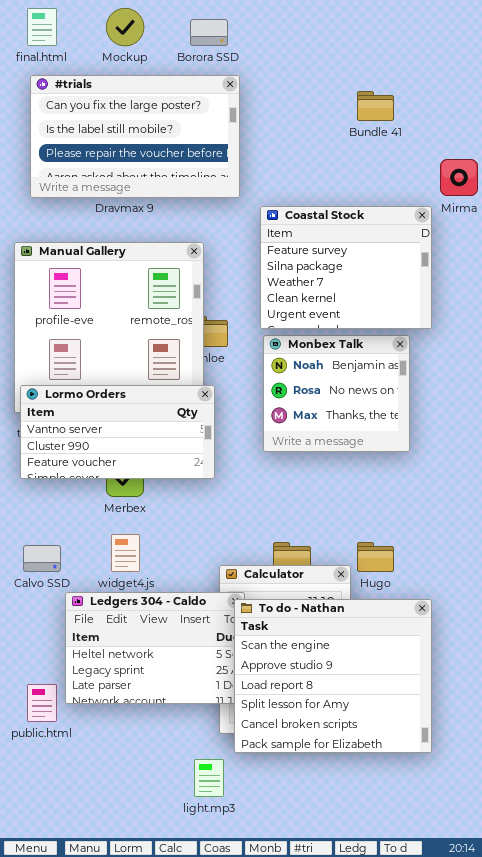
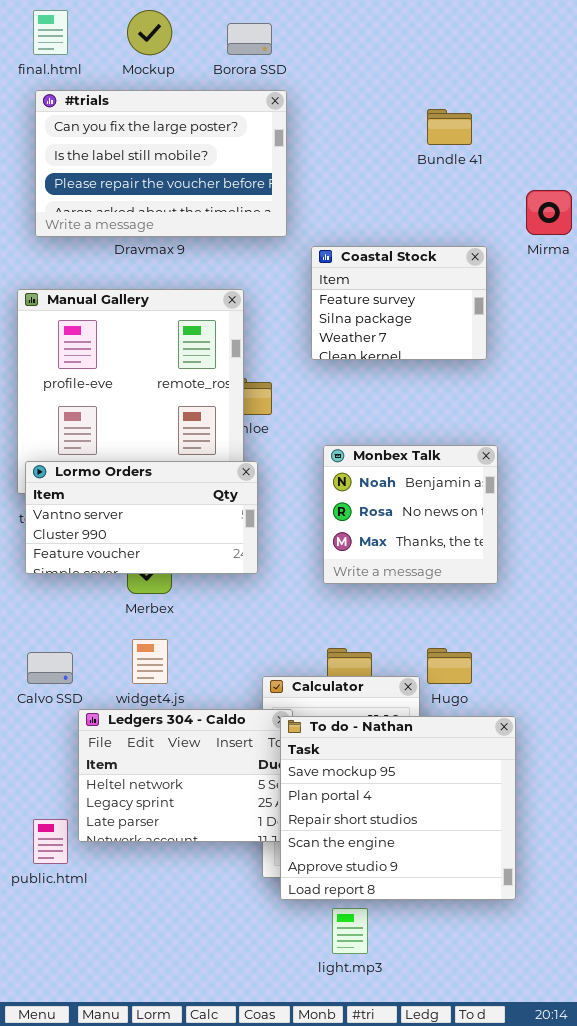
Coastal Stock: [260,206,432,329] -> [311,246,487,360], resized
Monbex Talk: [263,335,410,452] -> [323,445,498,584], moved
To do - Nathan: [234,599,432,753] -> [280,716,516,900], scrolled up 3 rows
light.mp3: [194,759,224,797] -> [332,908,368,954], moved

